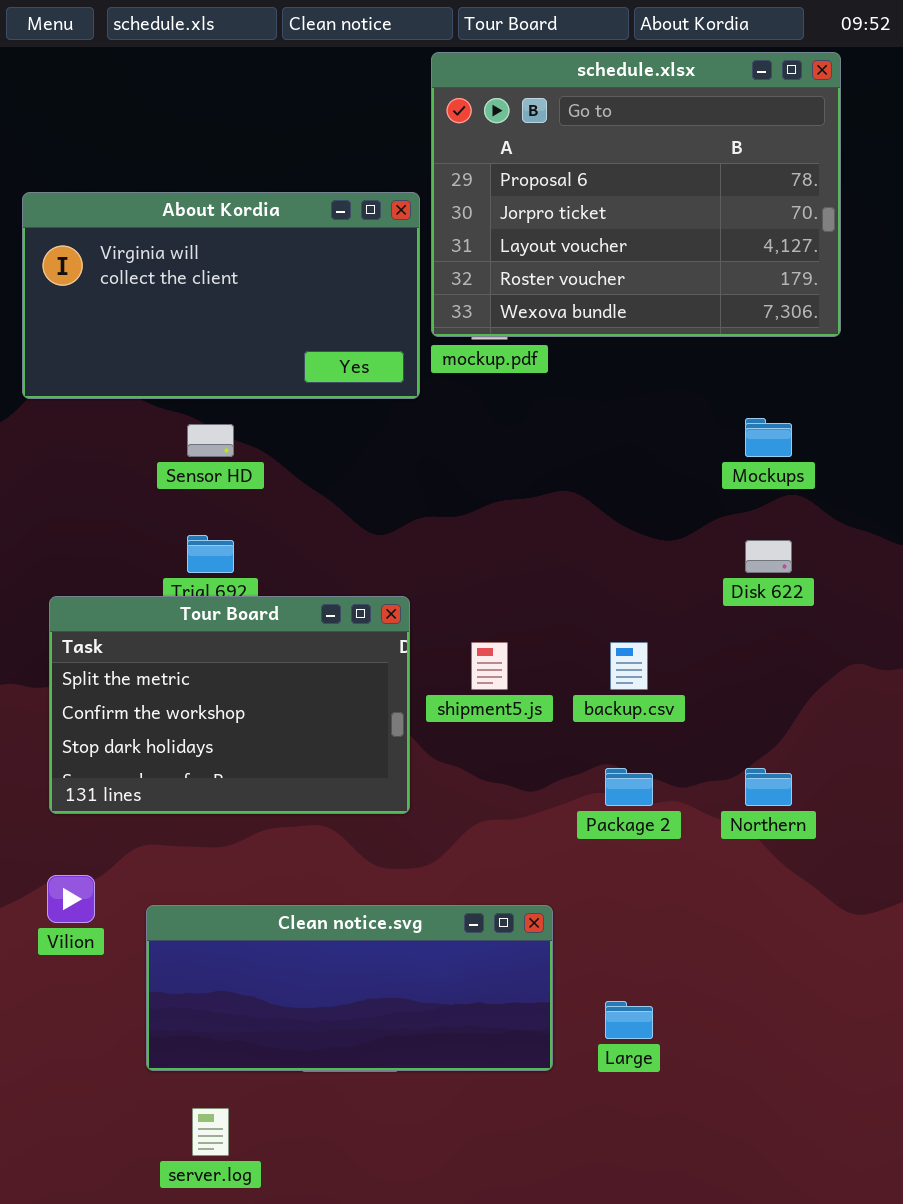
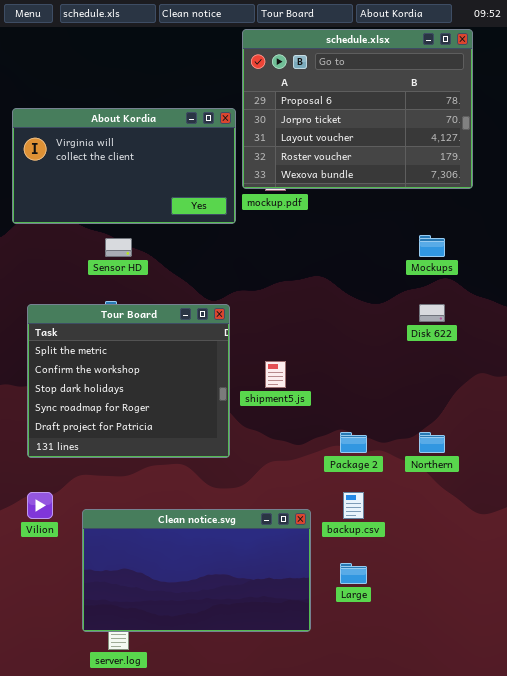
Tour Board: [49,596,410,814] -> [27,304,230,458], resized
backup.csv: [610,642,648,690] -> [343,492,364,519], moved
Clean notice.svg: [146,905,553,1071] -> [82,509,311,632], resized

